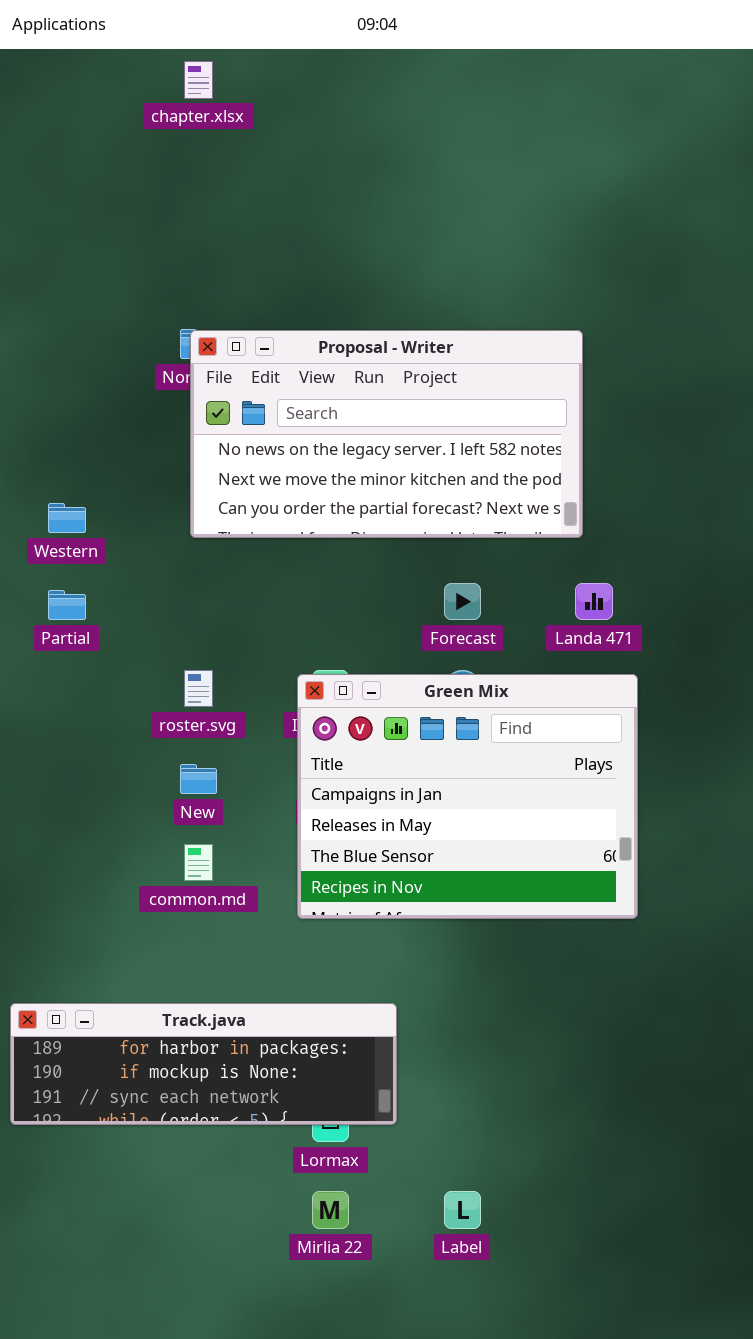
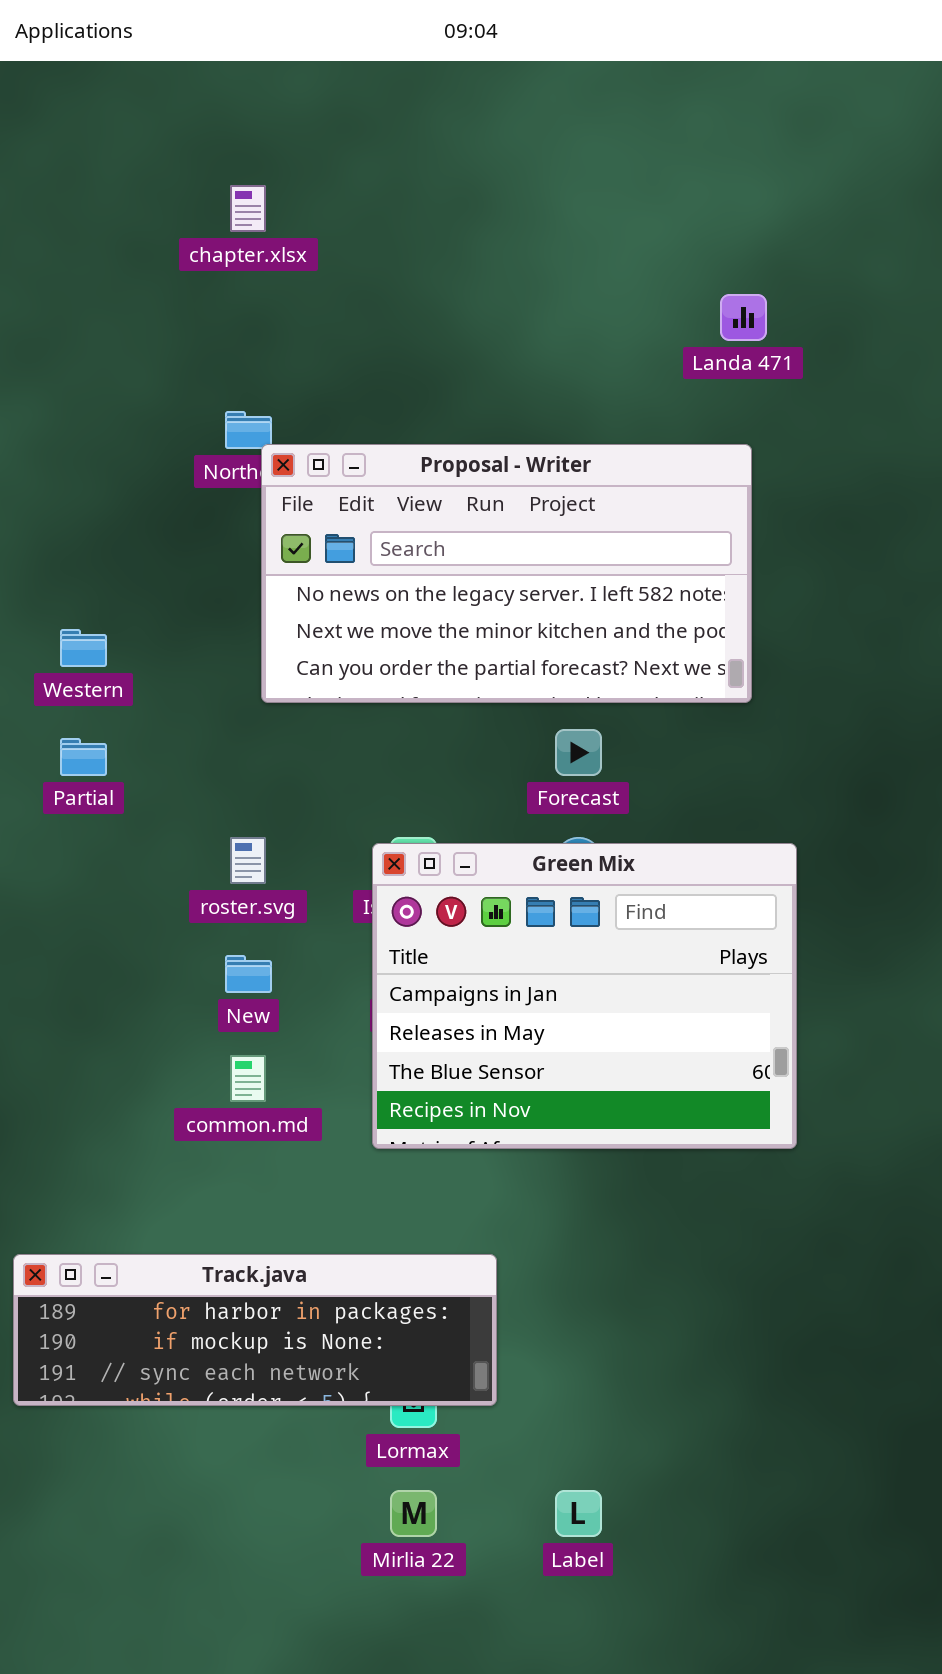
chapter.xlsx: [184,61,213,99] -> [230,185,266,232], moved
Proposal - Writer: [190,330,583,538] -> [261,444,752,703], moved
Landa 471: [575,583,613,620] -> [720,294,767,341], moved

